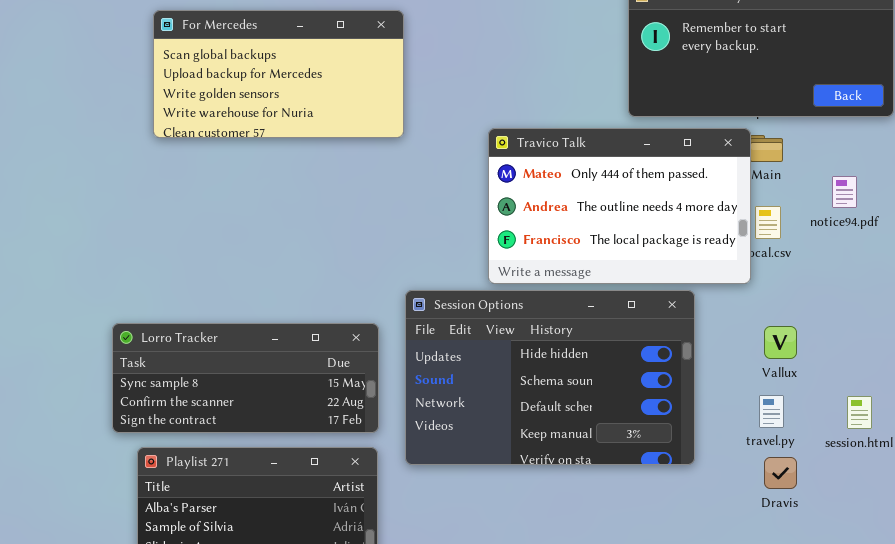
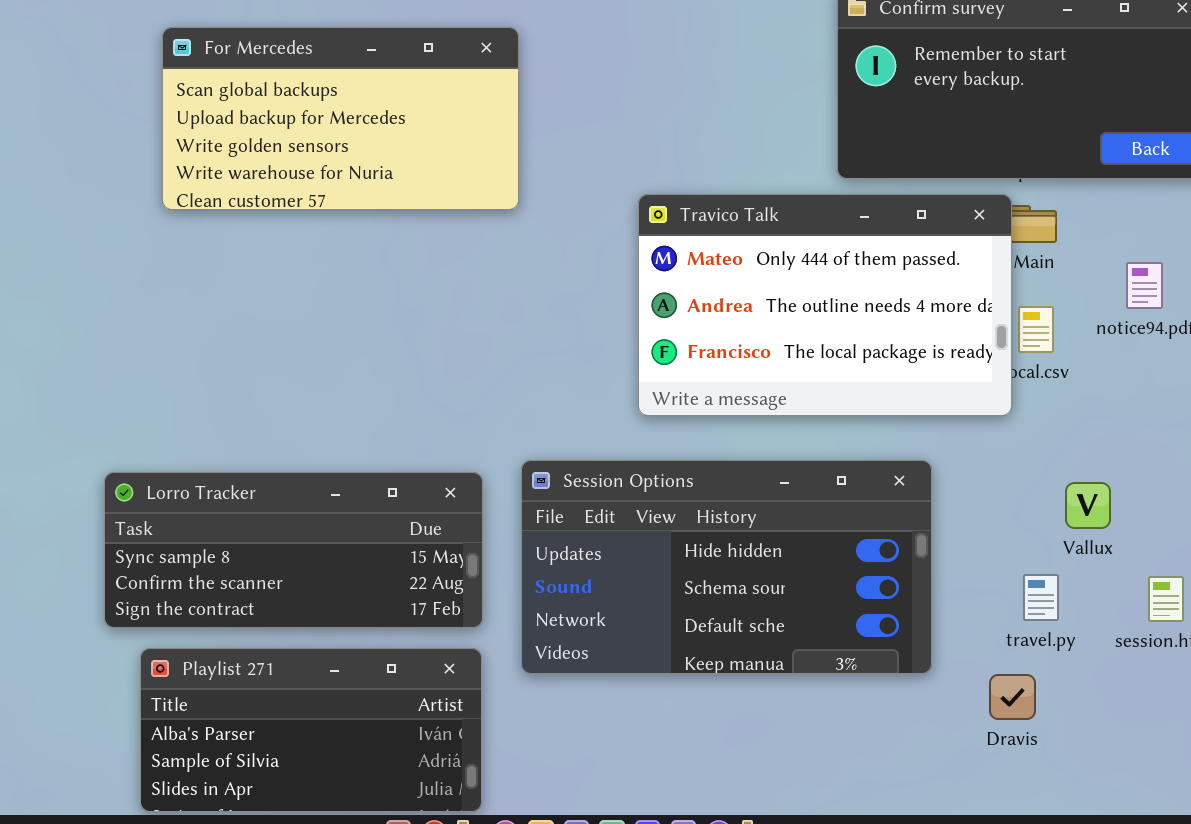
Session Options: [405,290,695,465] -> [521,460,932,674], resized
Vallux: [764,326,797,359] -> [1065,482,1111,529], moved
Dravis: [764,457,797,489] -> [989,674,1036,720], moved

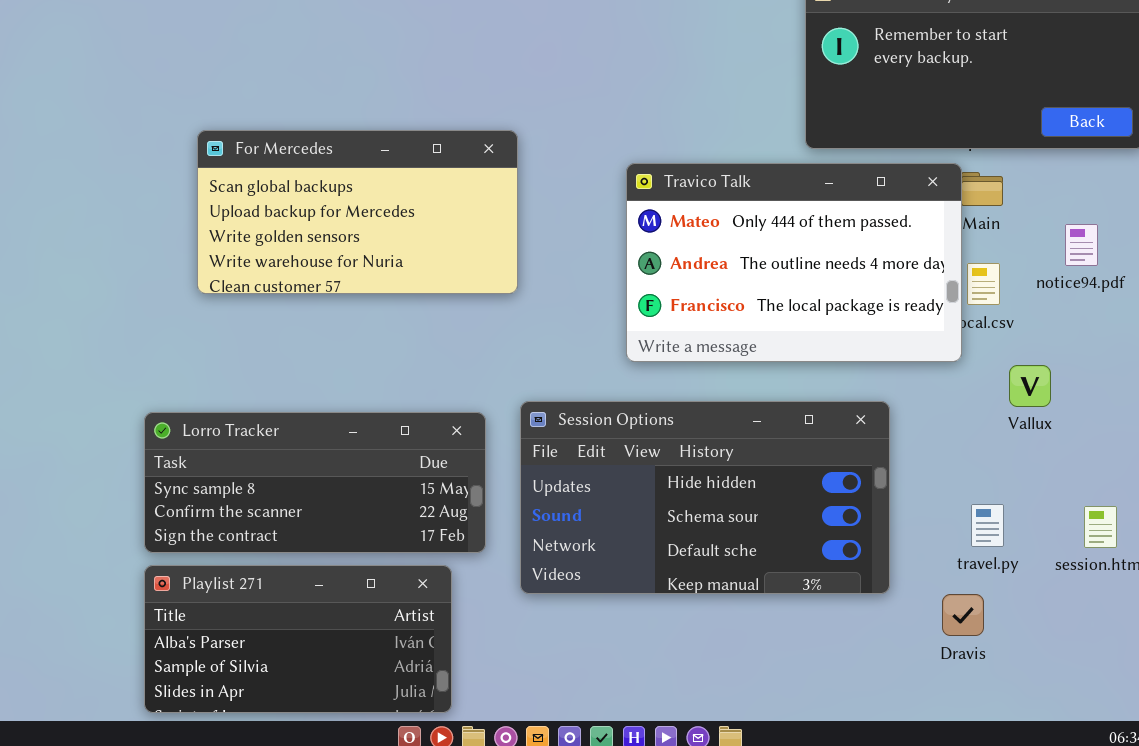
For Mercedes: [162,27,519,210] -> [197,130,518,294], moved
Vallux: [1065,482,1111,529] -> [1009,365,1051,407], moved
Playlist 271: [140,648,482,812] -> [144,565,452,713], moved

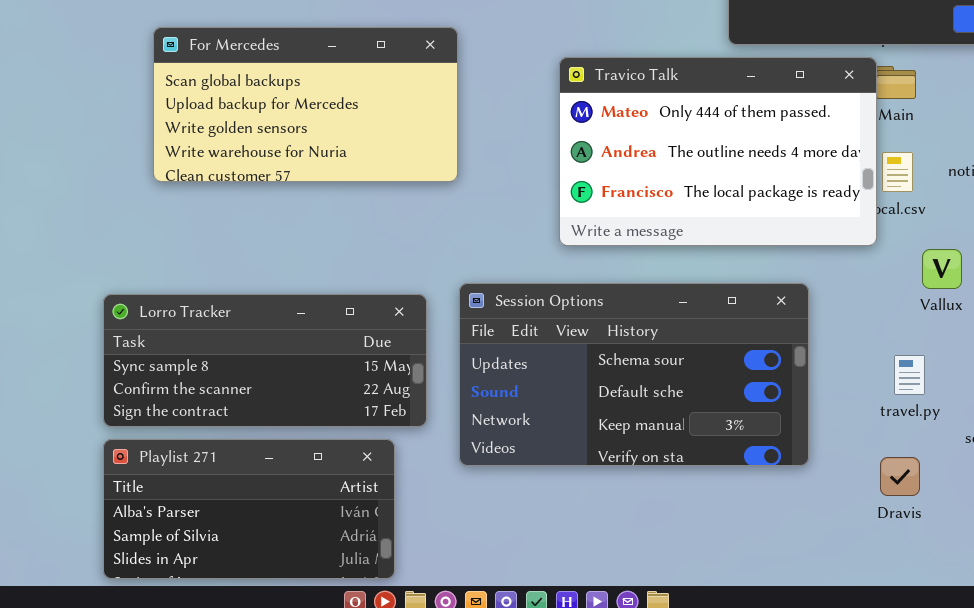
Session Options: [520,401,890,594] -> [459,283,809,466], scrolled down 1 row
travel.py: [971,504,1004,547] -> [894,355,925,395], moved
Dravis: [942,594,984,636] -> [880,457,920,496], moved

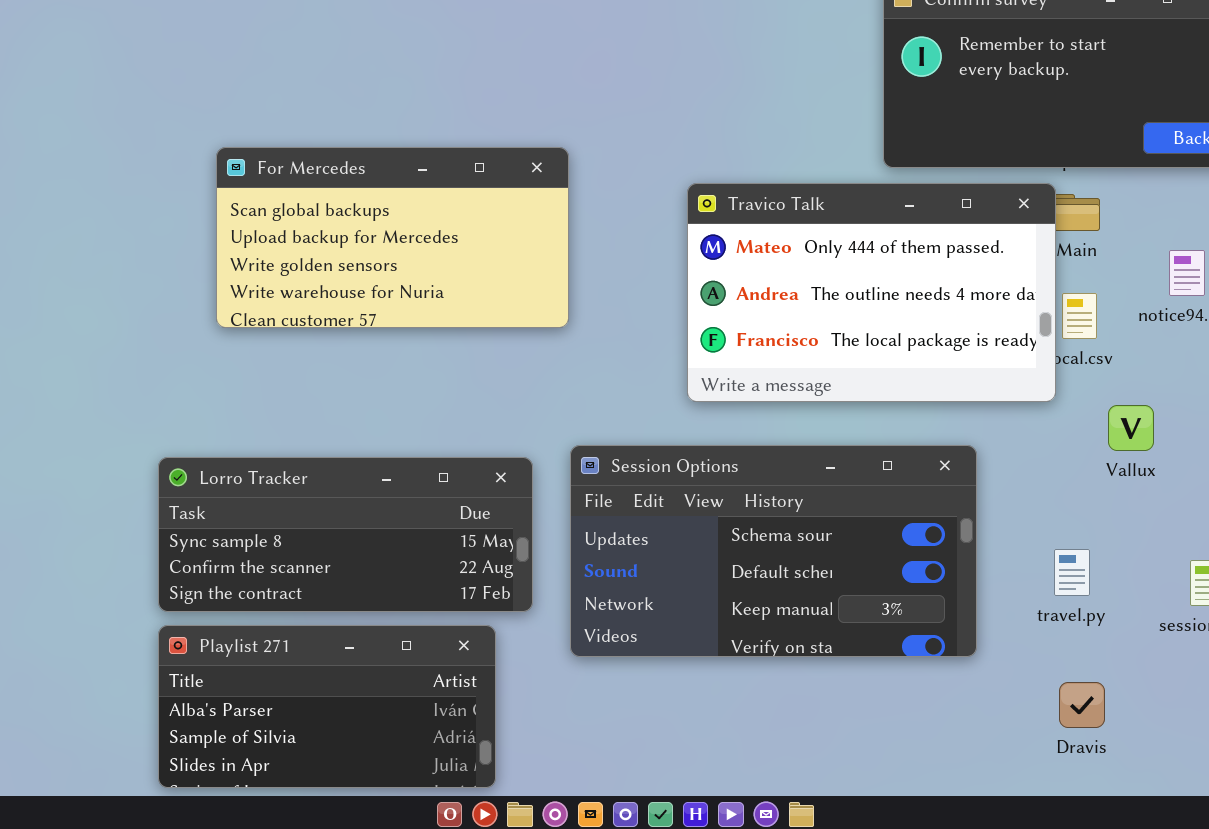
travel.py: [894,355,925,395] -> [1054,549,1090,596], moved
Dravis: [880,457,920,496] -> [1059,682,1105,728], moved

